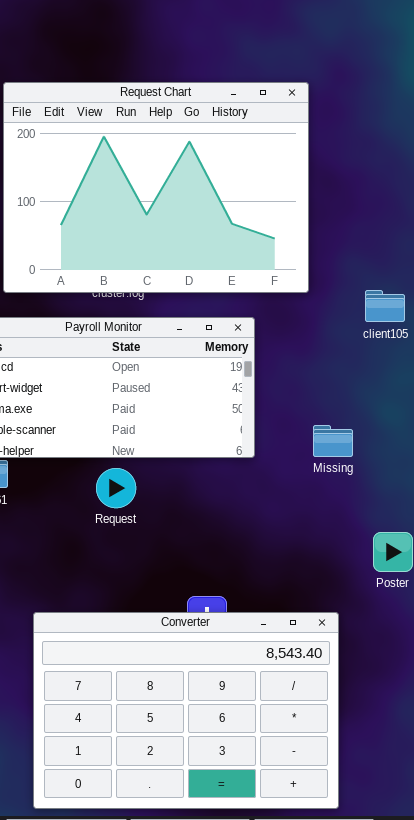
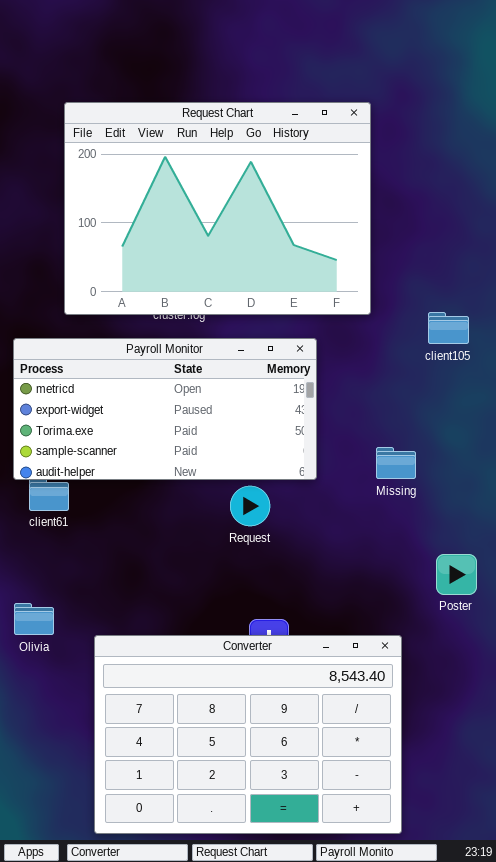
Request: [96,468,136,508] -> [230,486,270,526], moved

